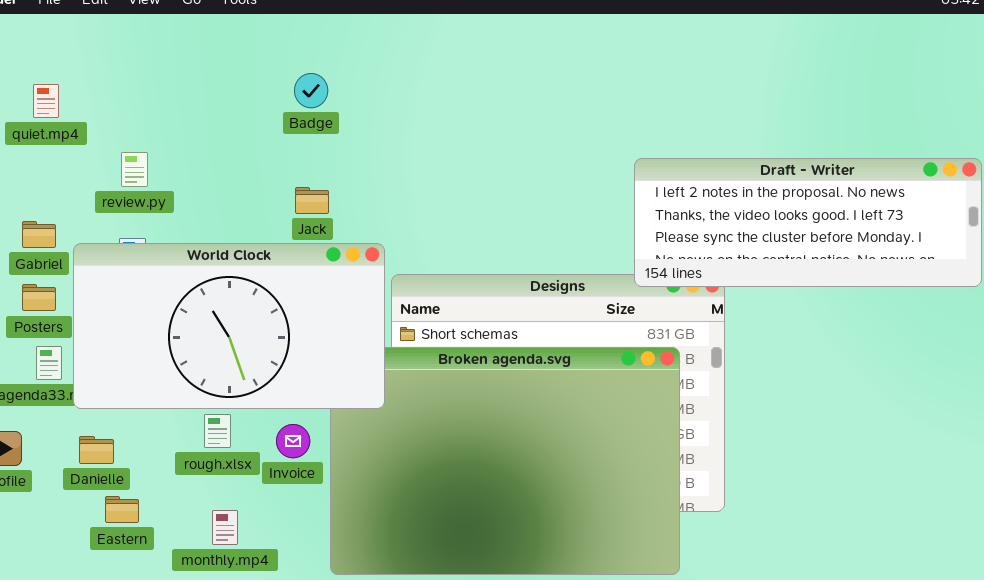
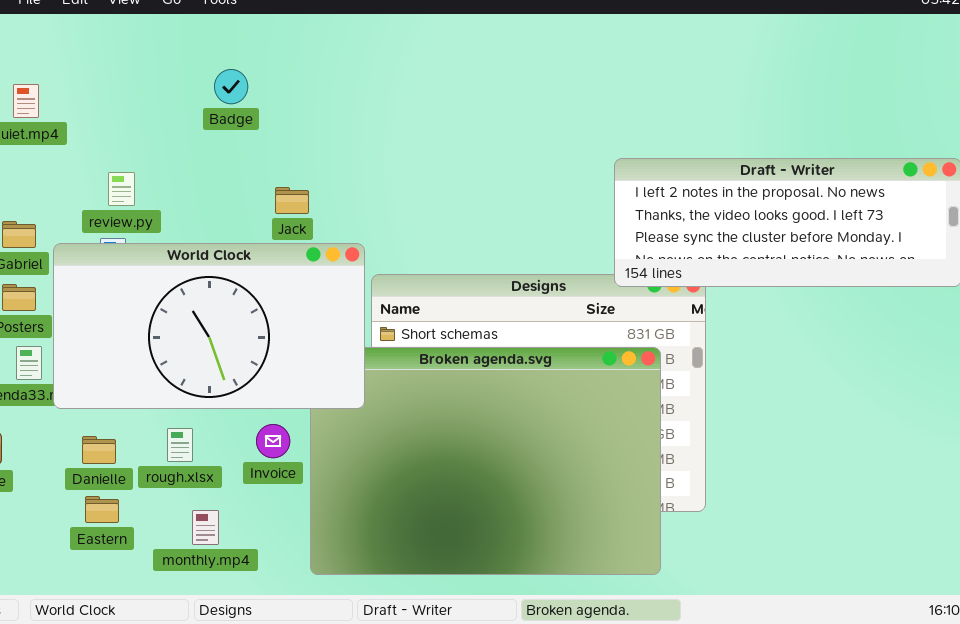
Badge: [294,73,328,108] -> [214,69,248,104], moved
review.py: [121,152,148,187] -> [108,172,135,206], moved
rough.xlsx: [204,414,231,448] -> [167,428,193,462], moved
Danielle: [79,436,114,464] -> [82,436,116,464], moved

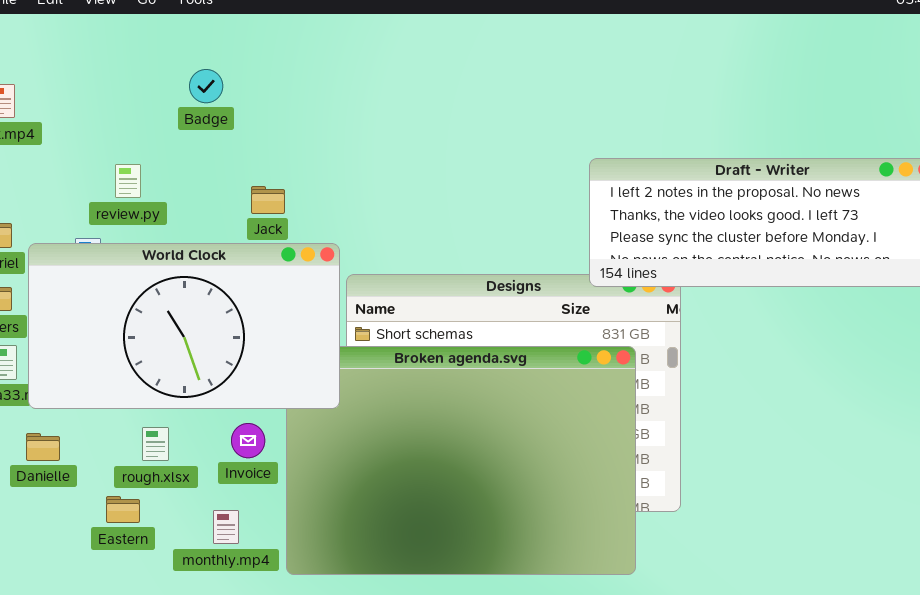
review.py: [108,172,135,206] -> [115,164,141,198], moved
Danielle: [82,436,116,464] -> [26,433,60,461], moved
Eastern: [85,496,119,523] -> [106,496,140,523], moved
monthly.mp4: [192,510,219,545] -> [213,510,239,544], moved

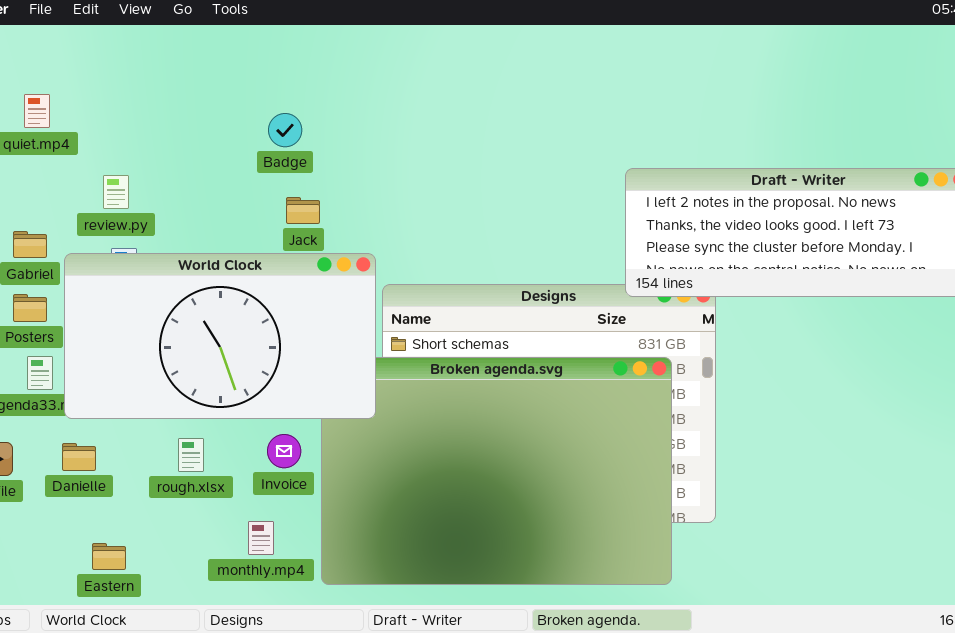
Badge: [189,69,223,103] -> [268,113,302,147], moved
review.py: [115,164,141,198] -> [103,175,129,209], moved
Eastern: [106,496,140,523] -> [92,543,126,570], moved

